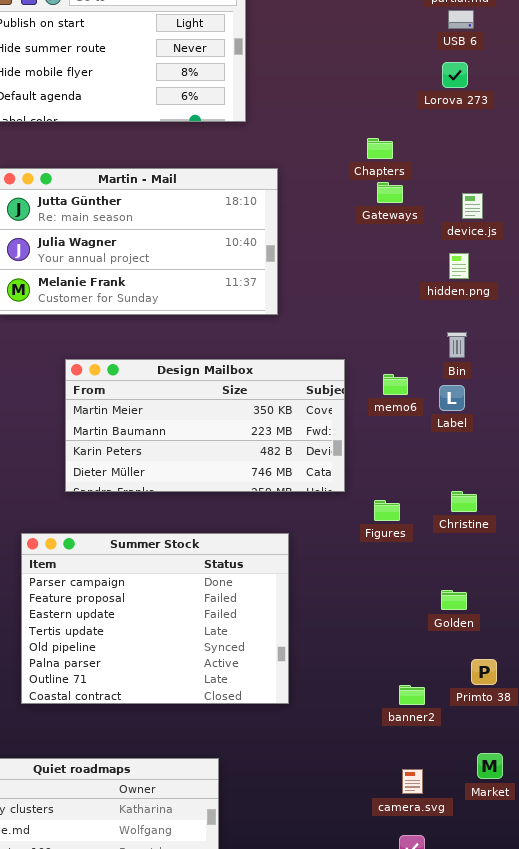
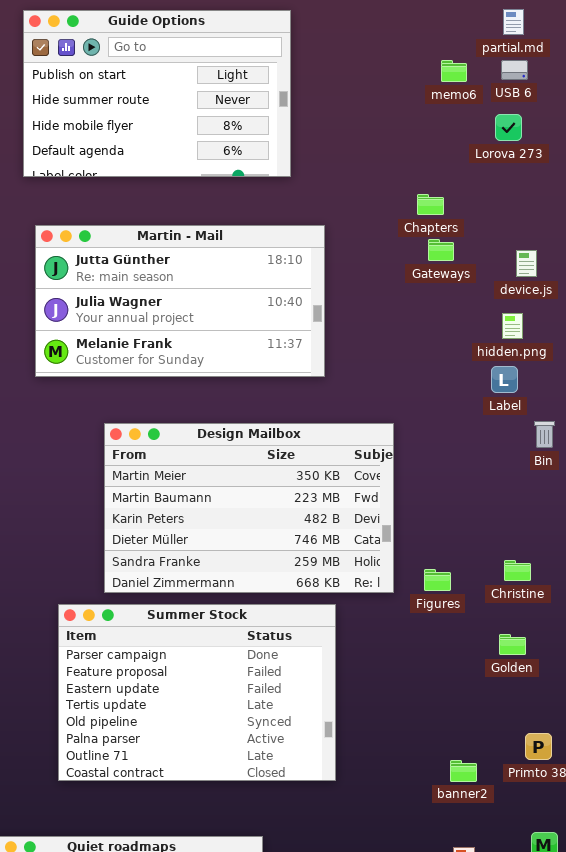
Bin: [447,332,467,358] -> [534,421,555,448], moved
Design Mailbox: [65,359,345,492] -> [104,423,394,593], resized
memo6: [383,374,408,395] -> [441,60,467,82], moved
Label: [439,385,465,411] -> [491,366,518,393], moved
Golden: [441,590,467,610] -> [499,634,526,655], moved

